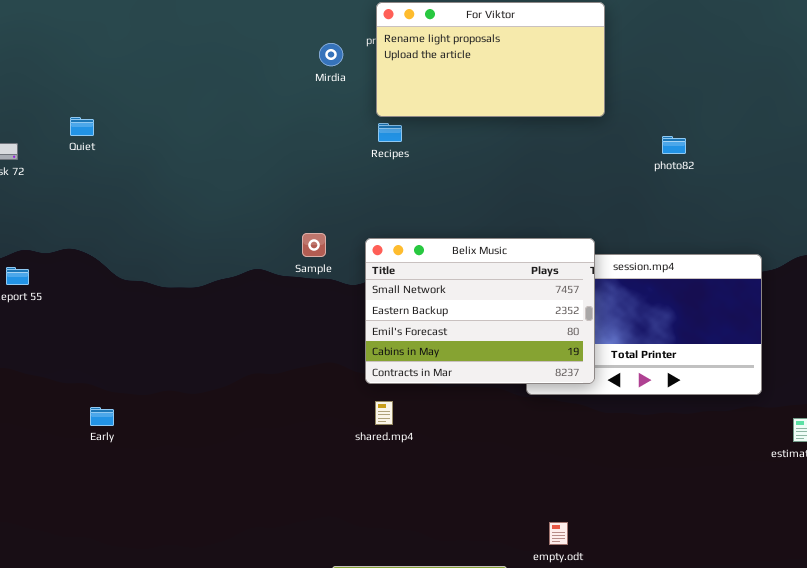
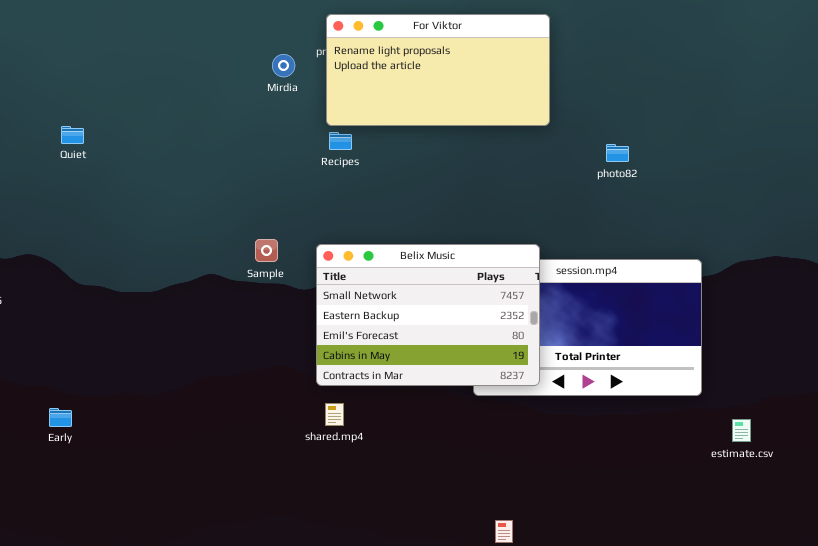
Quiet: [70,117,94,136] -> [61,126,84,144], moved

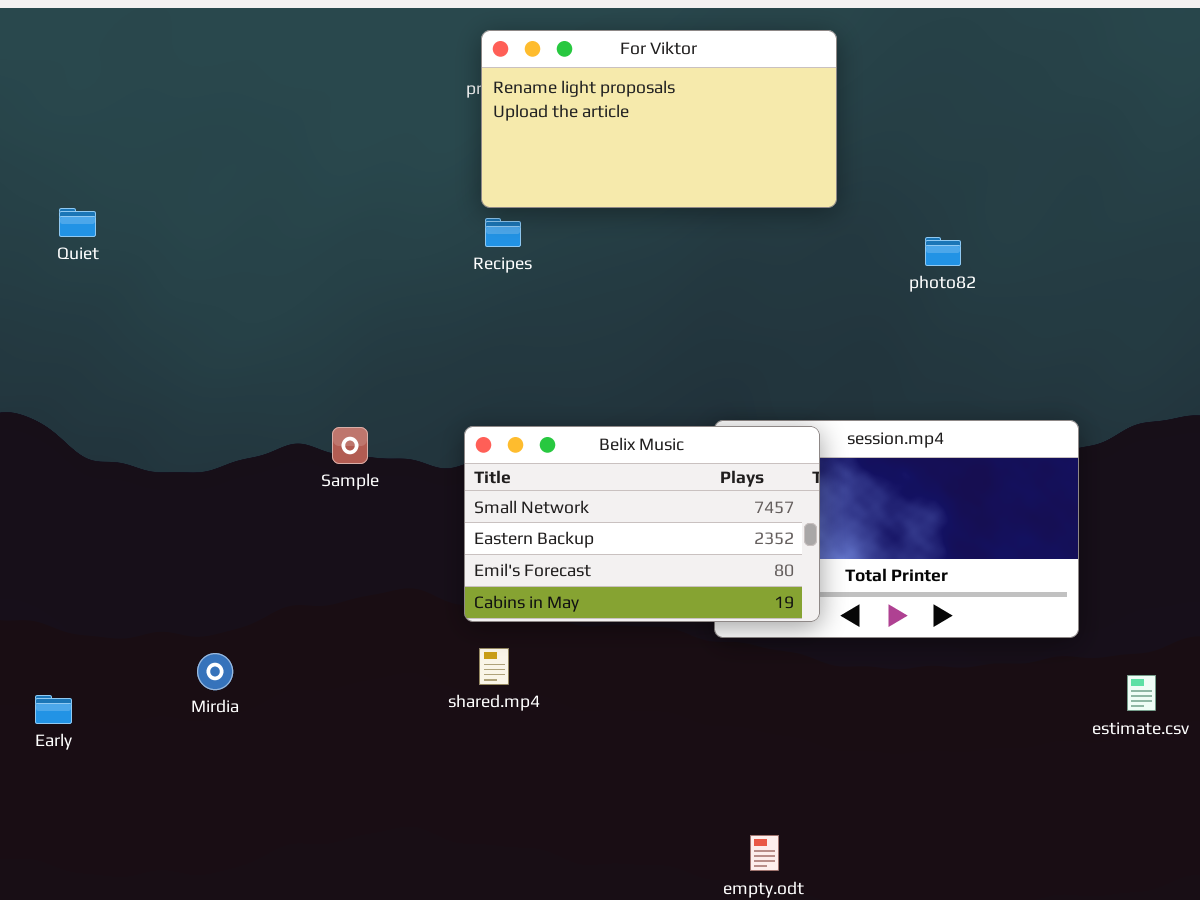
Mirdia: [272,54,295,77] -> [197,653,233,690], moved
Sample: [255,239,278,262] -> [332,427,368,464], moved
Belix Music: [316,244,540,386] -> [464,426,820,622], resized
Early: [49,408,72,427] -> [35,695,72,724], moved

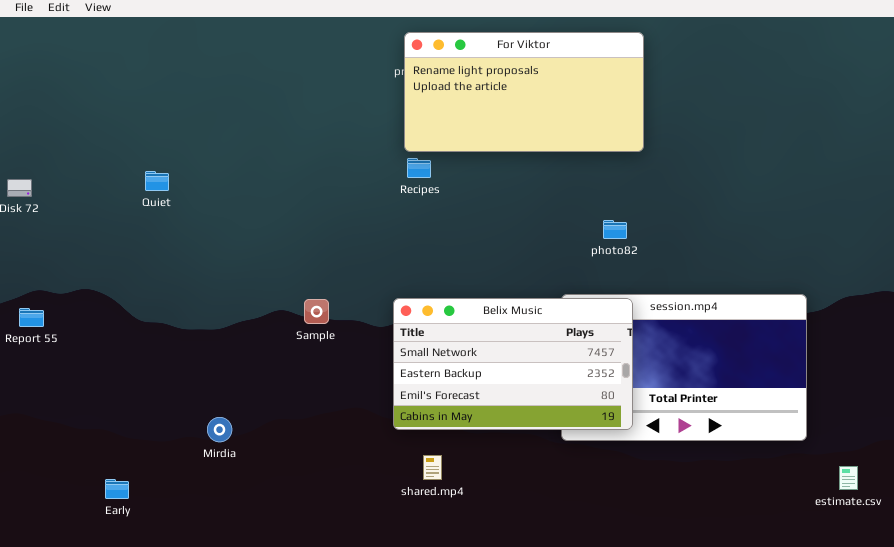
Quiet: [59,208,96,237] -> [145,171,169,191], moved
photo82: [925,237,961,266] -> [603,220,627,239], moved
shared.mp4: [479,648,509,685] -> [423,455,442,480], moved
Mirdia: [197,653,233,690] -> [207,417,232,442], moved

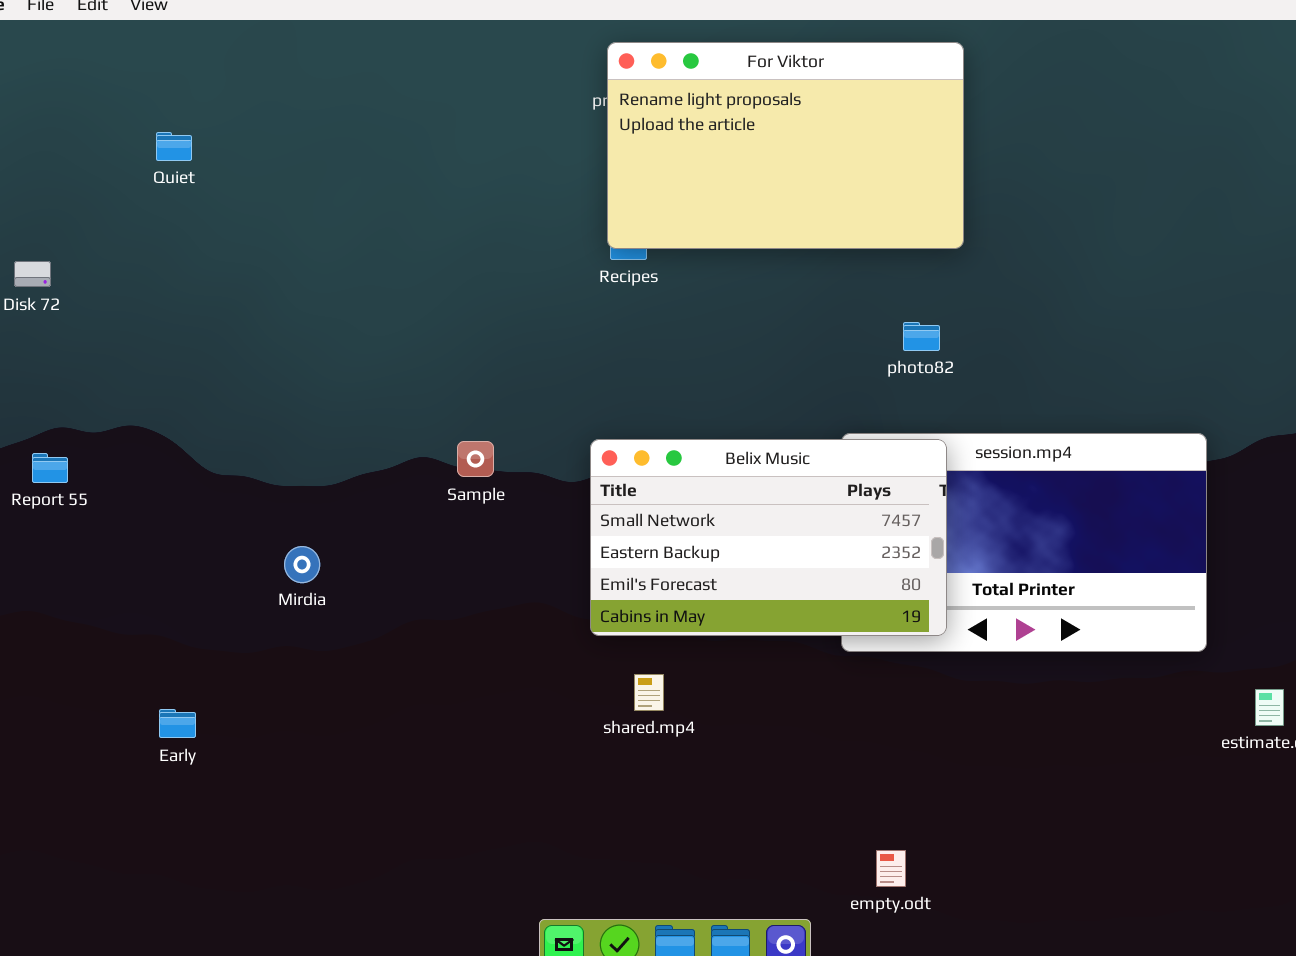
For Viktor: [404,32,644,152] -> [607,42,964,249], resized
Quiet: [145,171,169,191] -> [156,132,192,161], moved
Mirdia: [207,417,232,442] -> [284,546,320,583], moved

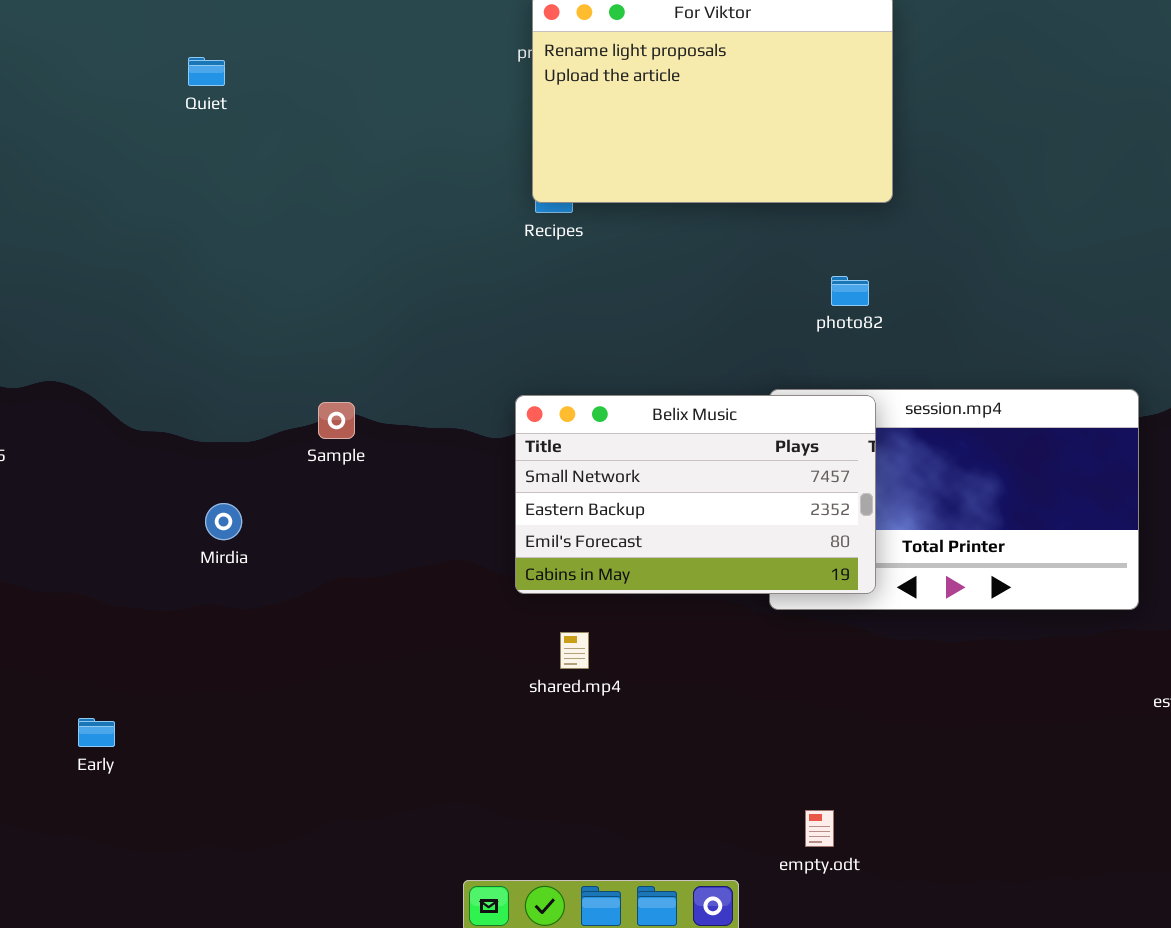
Quiet: [156,132,192,161] -> [188,57,225,86], moved
Sample: [457,441,494,477] -> [318,402,355,439], moved
Early: [159,709,196,738] -> [78,718,115,747], moved

